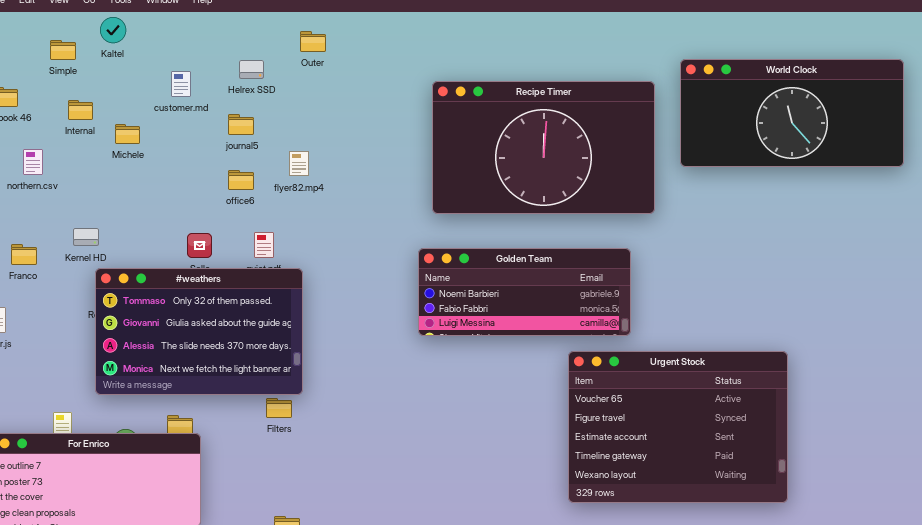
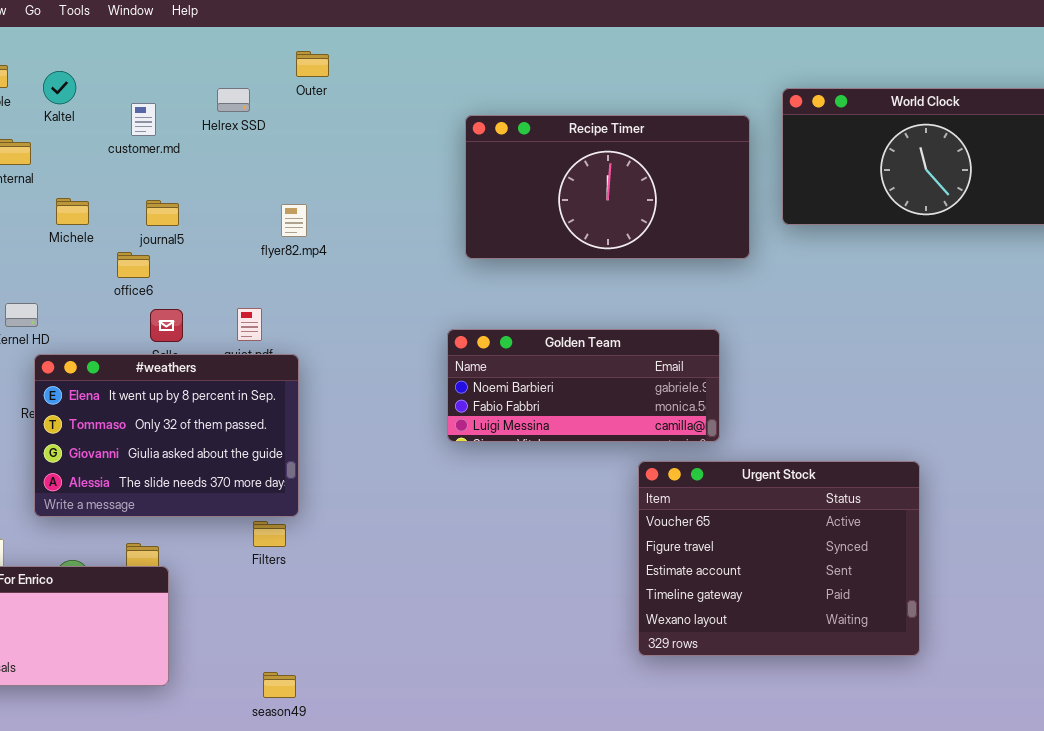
Kaltel: [100,17,126,43] -> [43,71,76,104], moved
Recipe Timer: [432,81,655,214] -> [465,115,750,259], resized
journal5: [228,114,254,135] -> [146,200,179,226], moved
Michele: [115,124,140,144] -> [56,198,89,225], moved
office6: [228,170,254,190] -> [117,252,150,278], moved
#weathers: [95,268,303,395] -> [34,354,299,517], scrolled up 1 row

